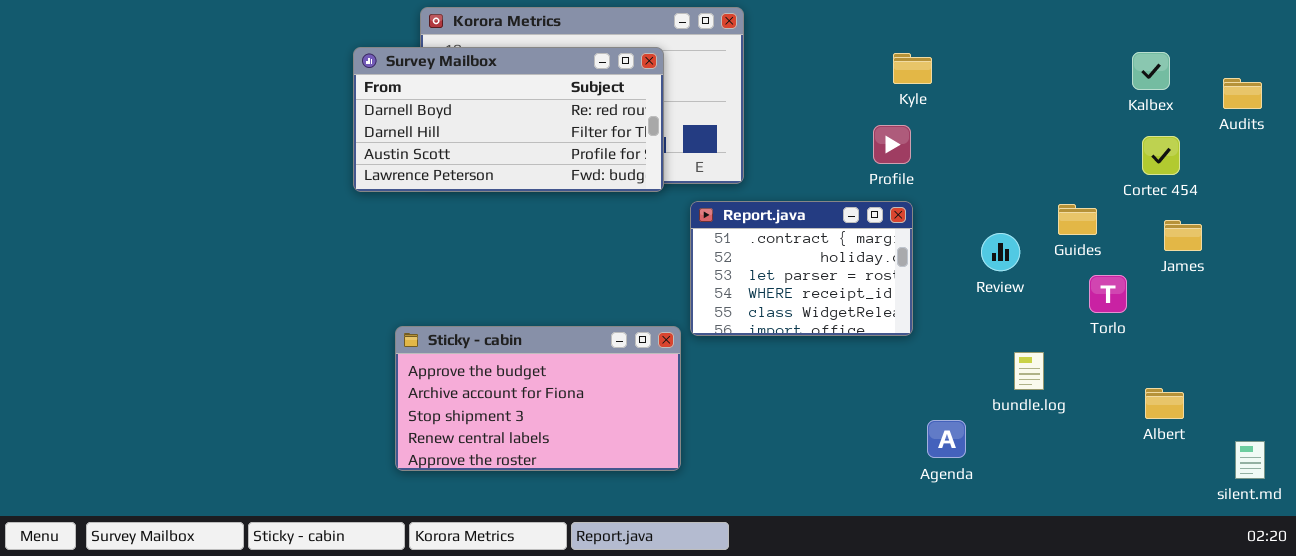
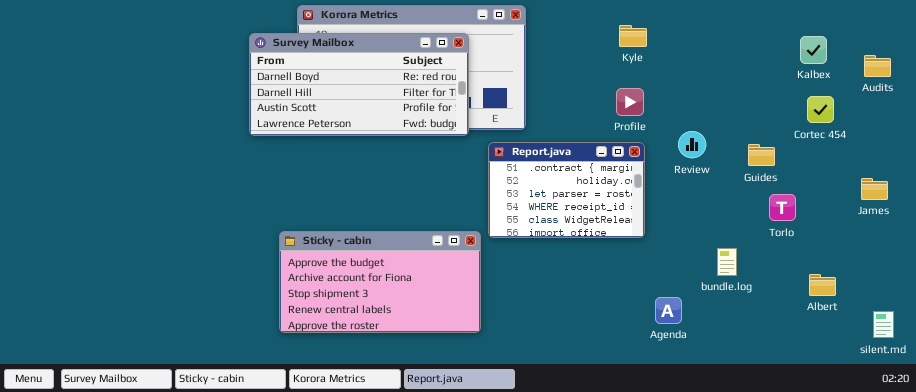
Kyle: [893,53,932,84] -> [619,25,647,47], moved
James: [1164,220,1202,251] -> [861,178,888,200], moved
Review: [981,233,1020,271] -> [678,131,706,158], moved

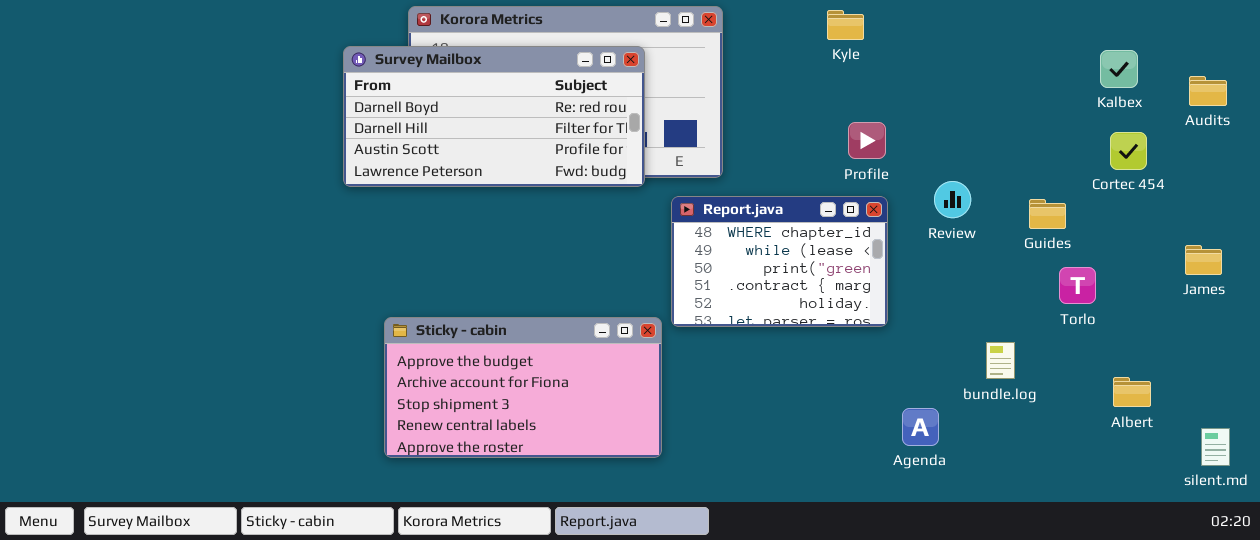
Kyle: [619,25,647,47] -> [827,10,864,40], moved
Report.java: [488,142,645,238] -> [671,196,888,327], scrolled up 3 rows

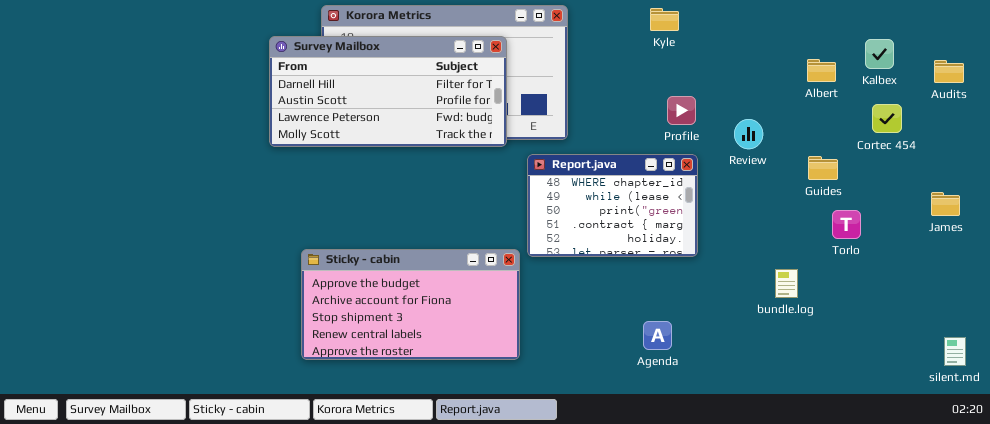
Survey Mailbox: [343,46,645,187] -> [269,36,507,147], scrolled down 1 row
Review: [934,181,971,218] -> [734,119,763,149], moved
Albert: [1113,377,1151,407] -> [807,59,836,82], moved
Agenda: [902,408,939,446] -> [643,321,672,350], moved

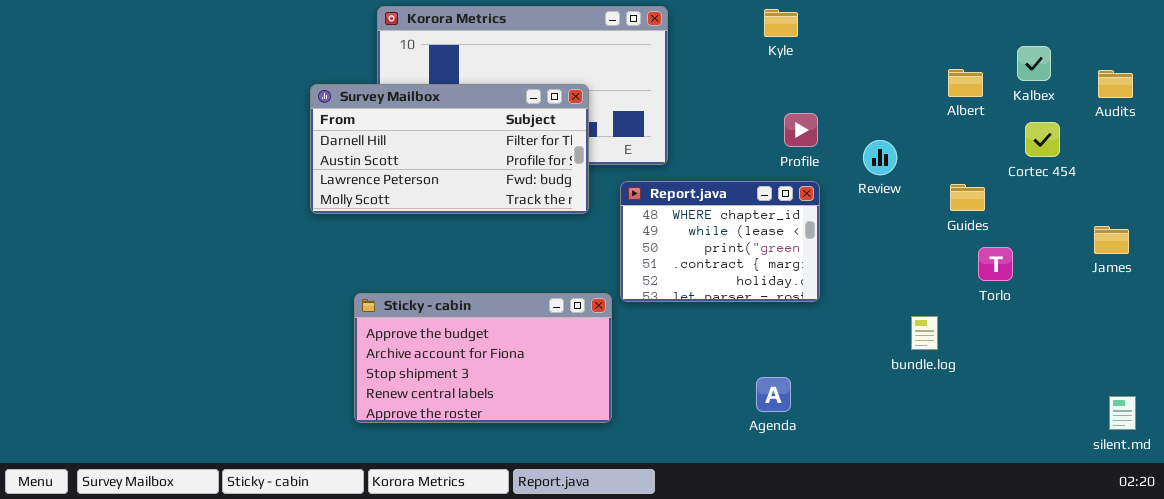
Survey Mailbox: [269,36,507,147] -> [310,84,589,214], moved

